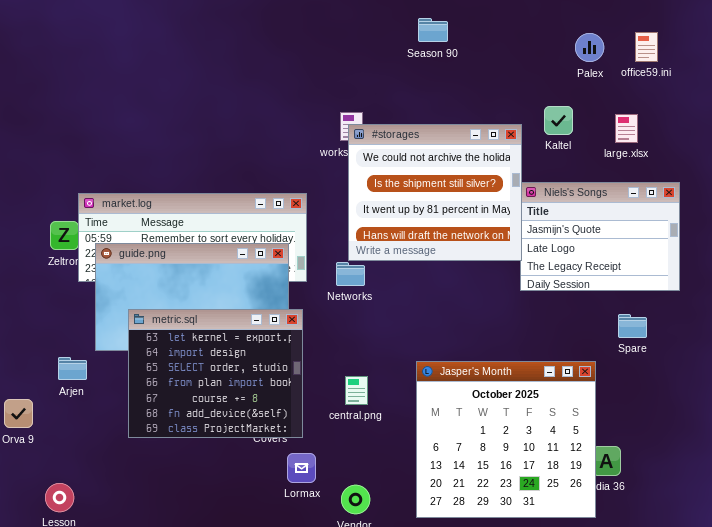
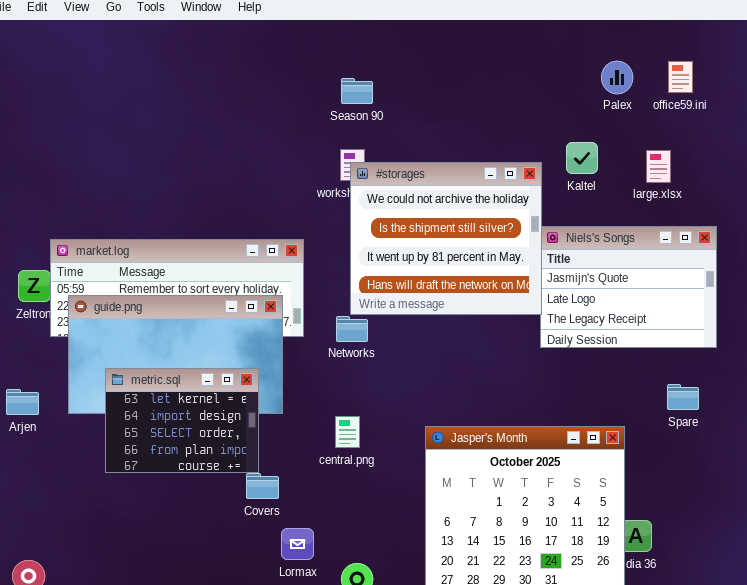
Season 90: [418,18,448,42] -> [341,78,373,104], moved
metric.sql: [128,309,303,438] -> [105,368,259,473], resized
Spare: [618,314,647,338] -> [667,384,699,410], moved
Arjen: [58,357,87,380] -> [6,389,39,415], moved
central.png: [345,376,368,405] -> [335,416,360,448], moved

